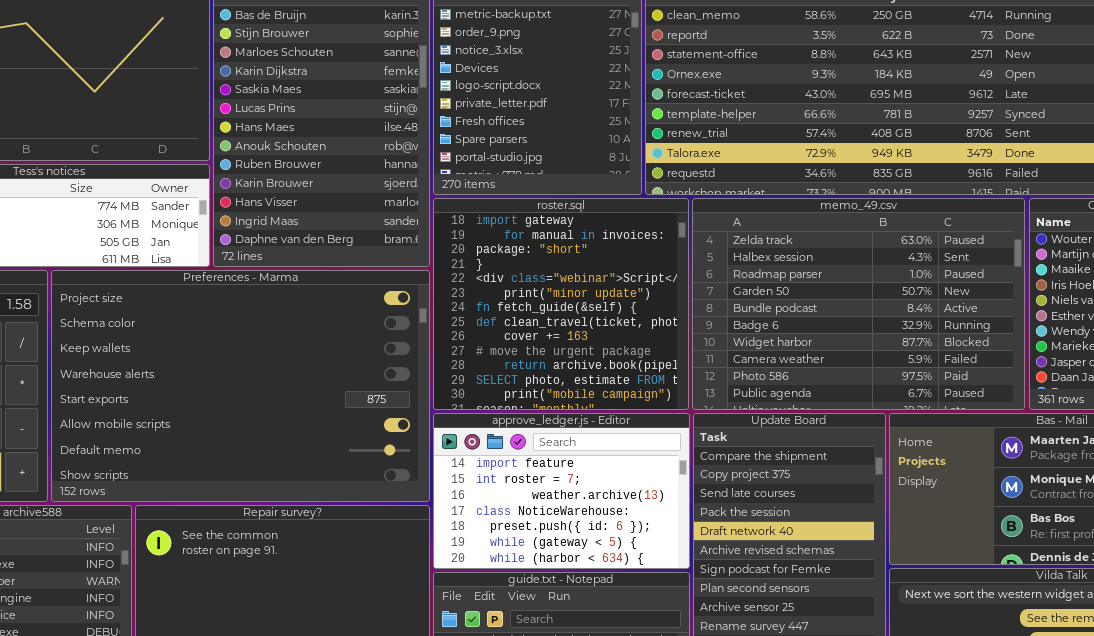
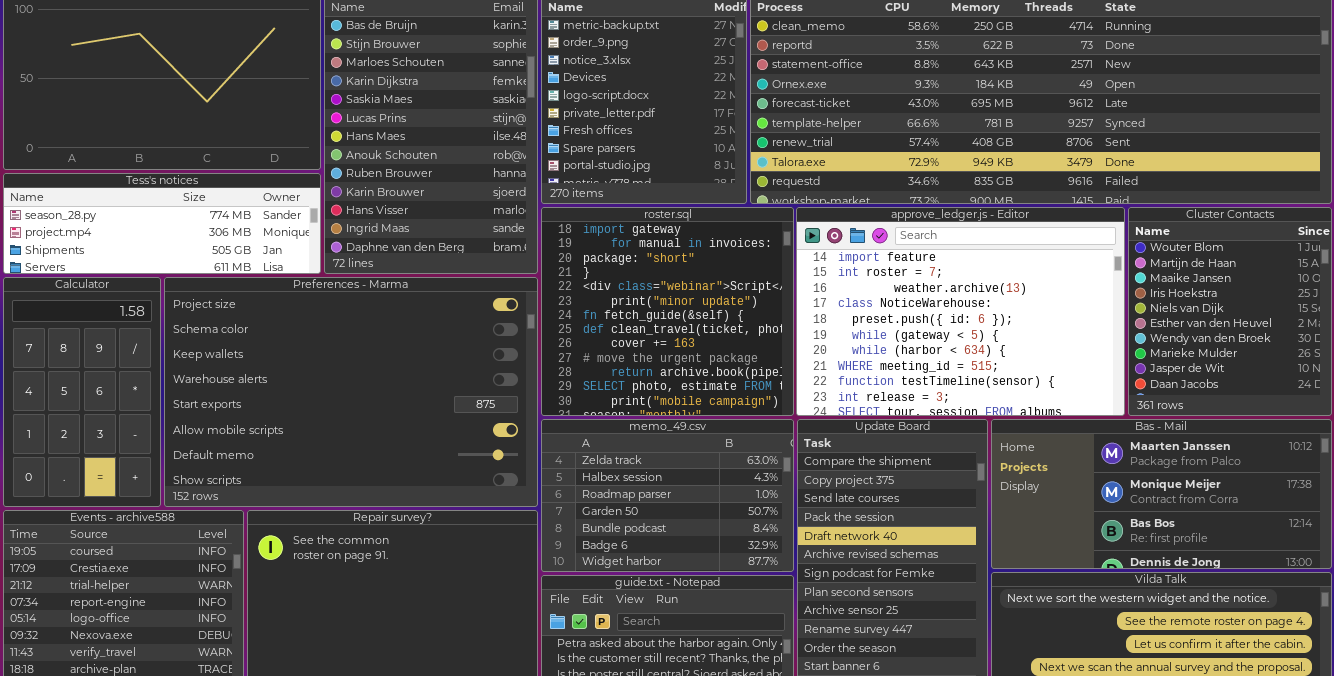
memo_49.csv: [692,198,1025,410] -> [541,419,794,572], moved, resized
approve_ledger.js - Editor: [433,413,690,569] -> [796,207,1125,416], moved, resized

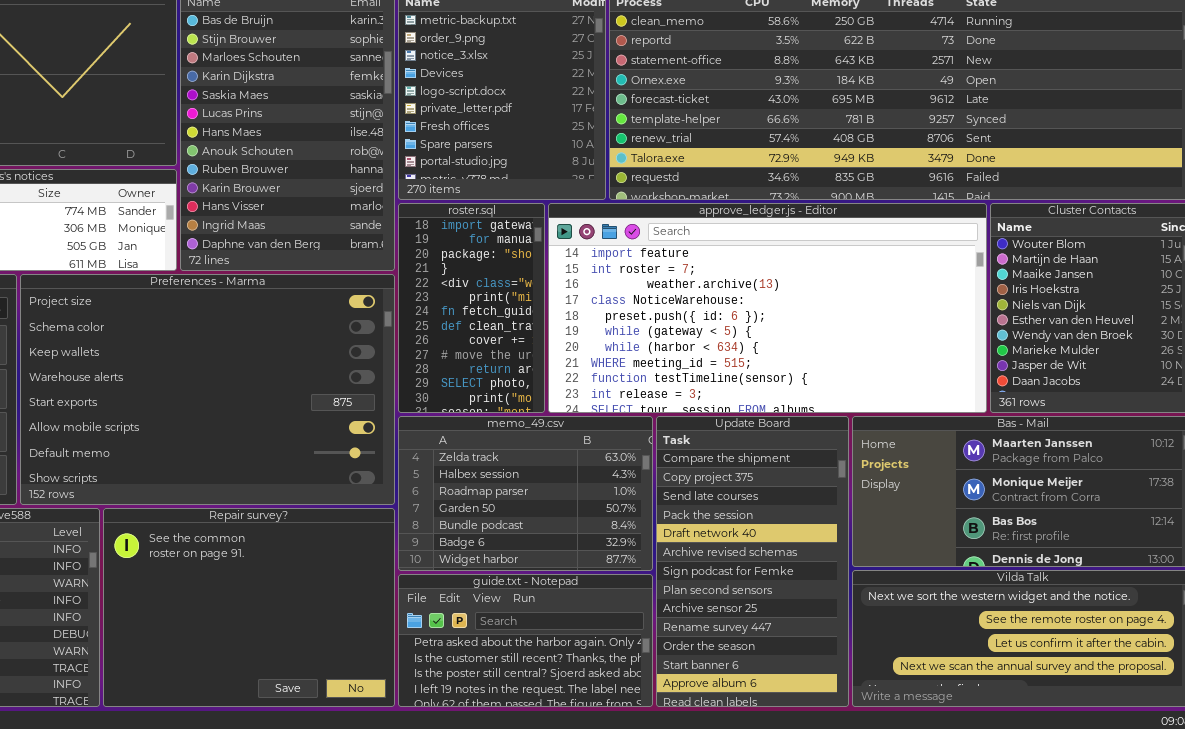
roster.sql: [541,207,794,416] -> [398,203,545,413], resized
approve_ledger.js - Editor: [796,207,1125,416] -> [548,203,987,413], resized

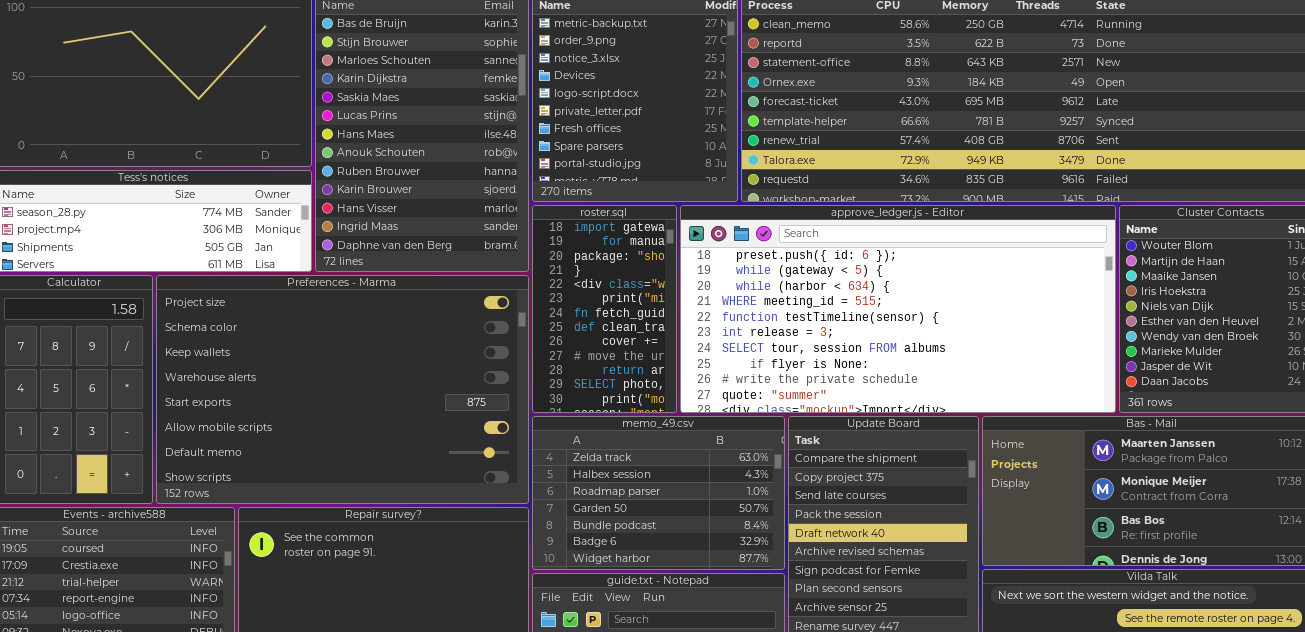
approve_ledger.js - Editor: [548,203,987,413] -> [680,205,1116,413], scrolled down 4 rows

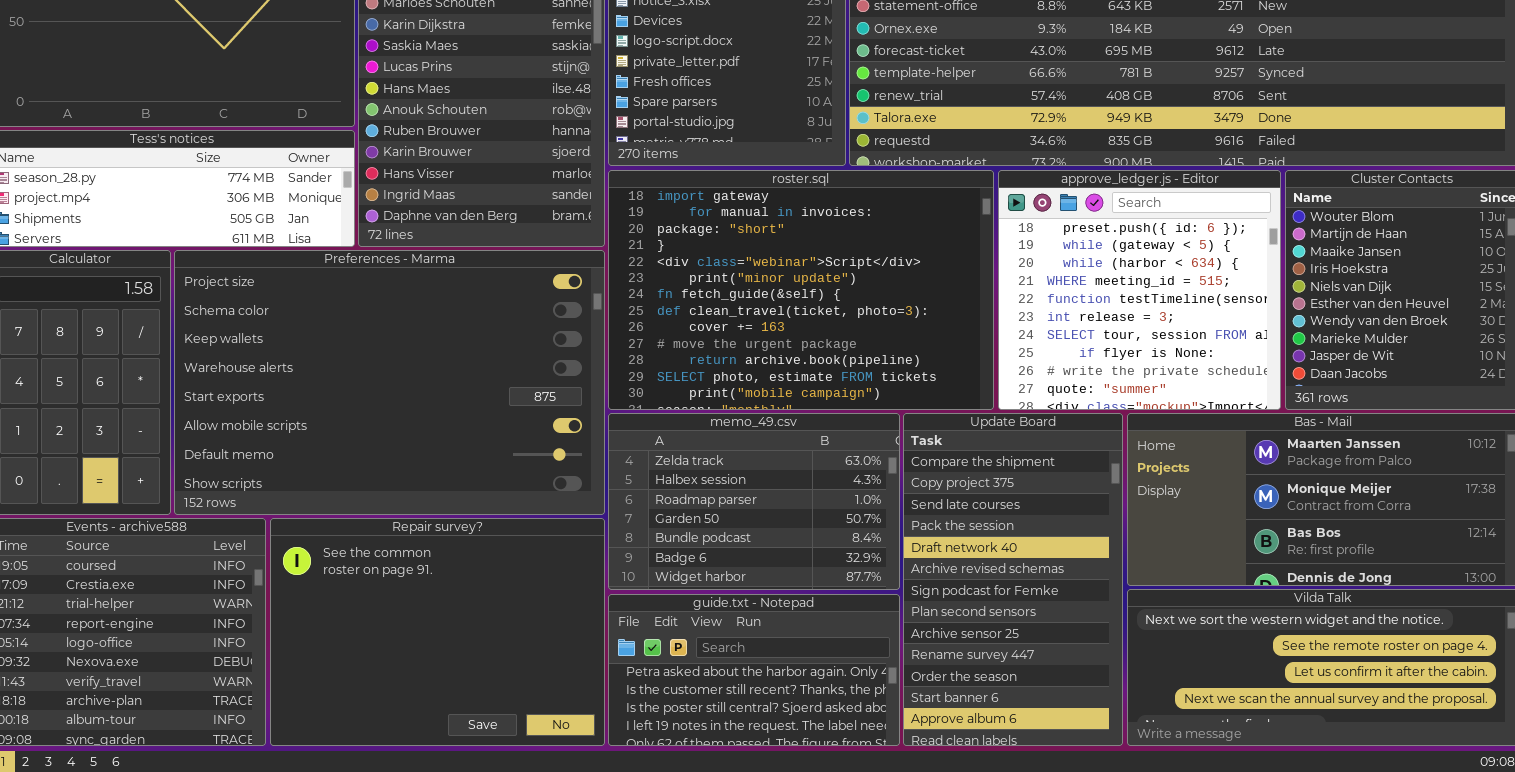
roster.sql: [532,205,677,413] -> [608,170,994,410], resized
approve_ledger.js - Editor: [680,205,1116,413] -> [998,170,1281,410], resized

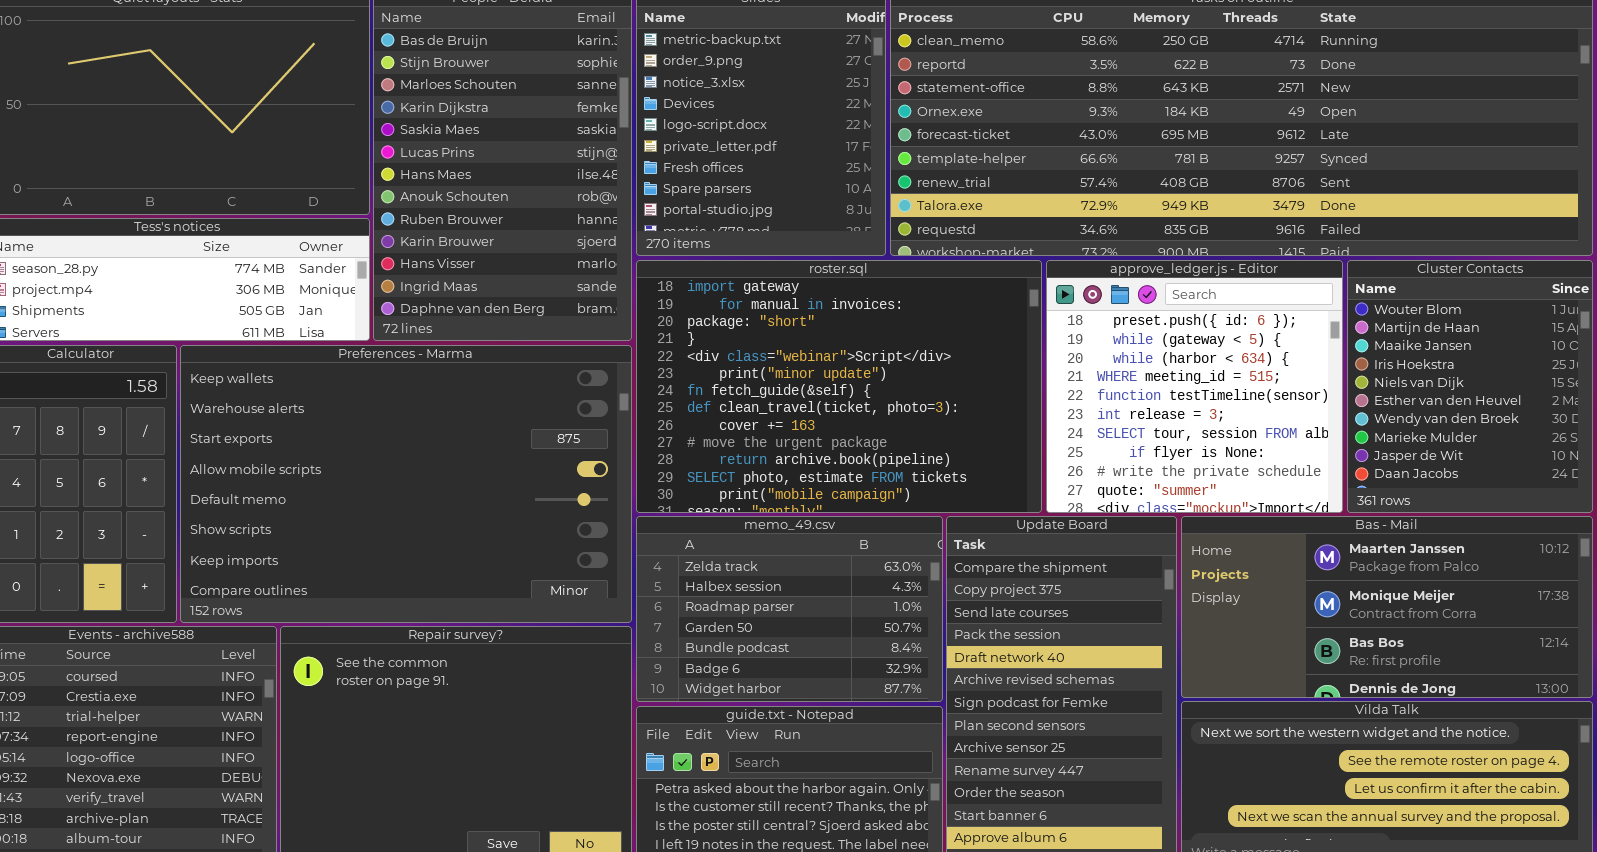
Preferences - Marma: [174,250,605,515] -> [180,345,632,623], scrolled down 2 rows

